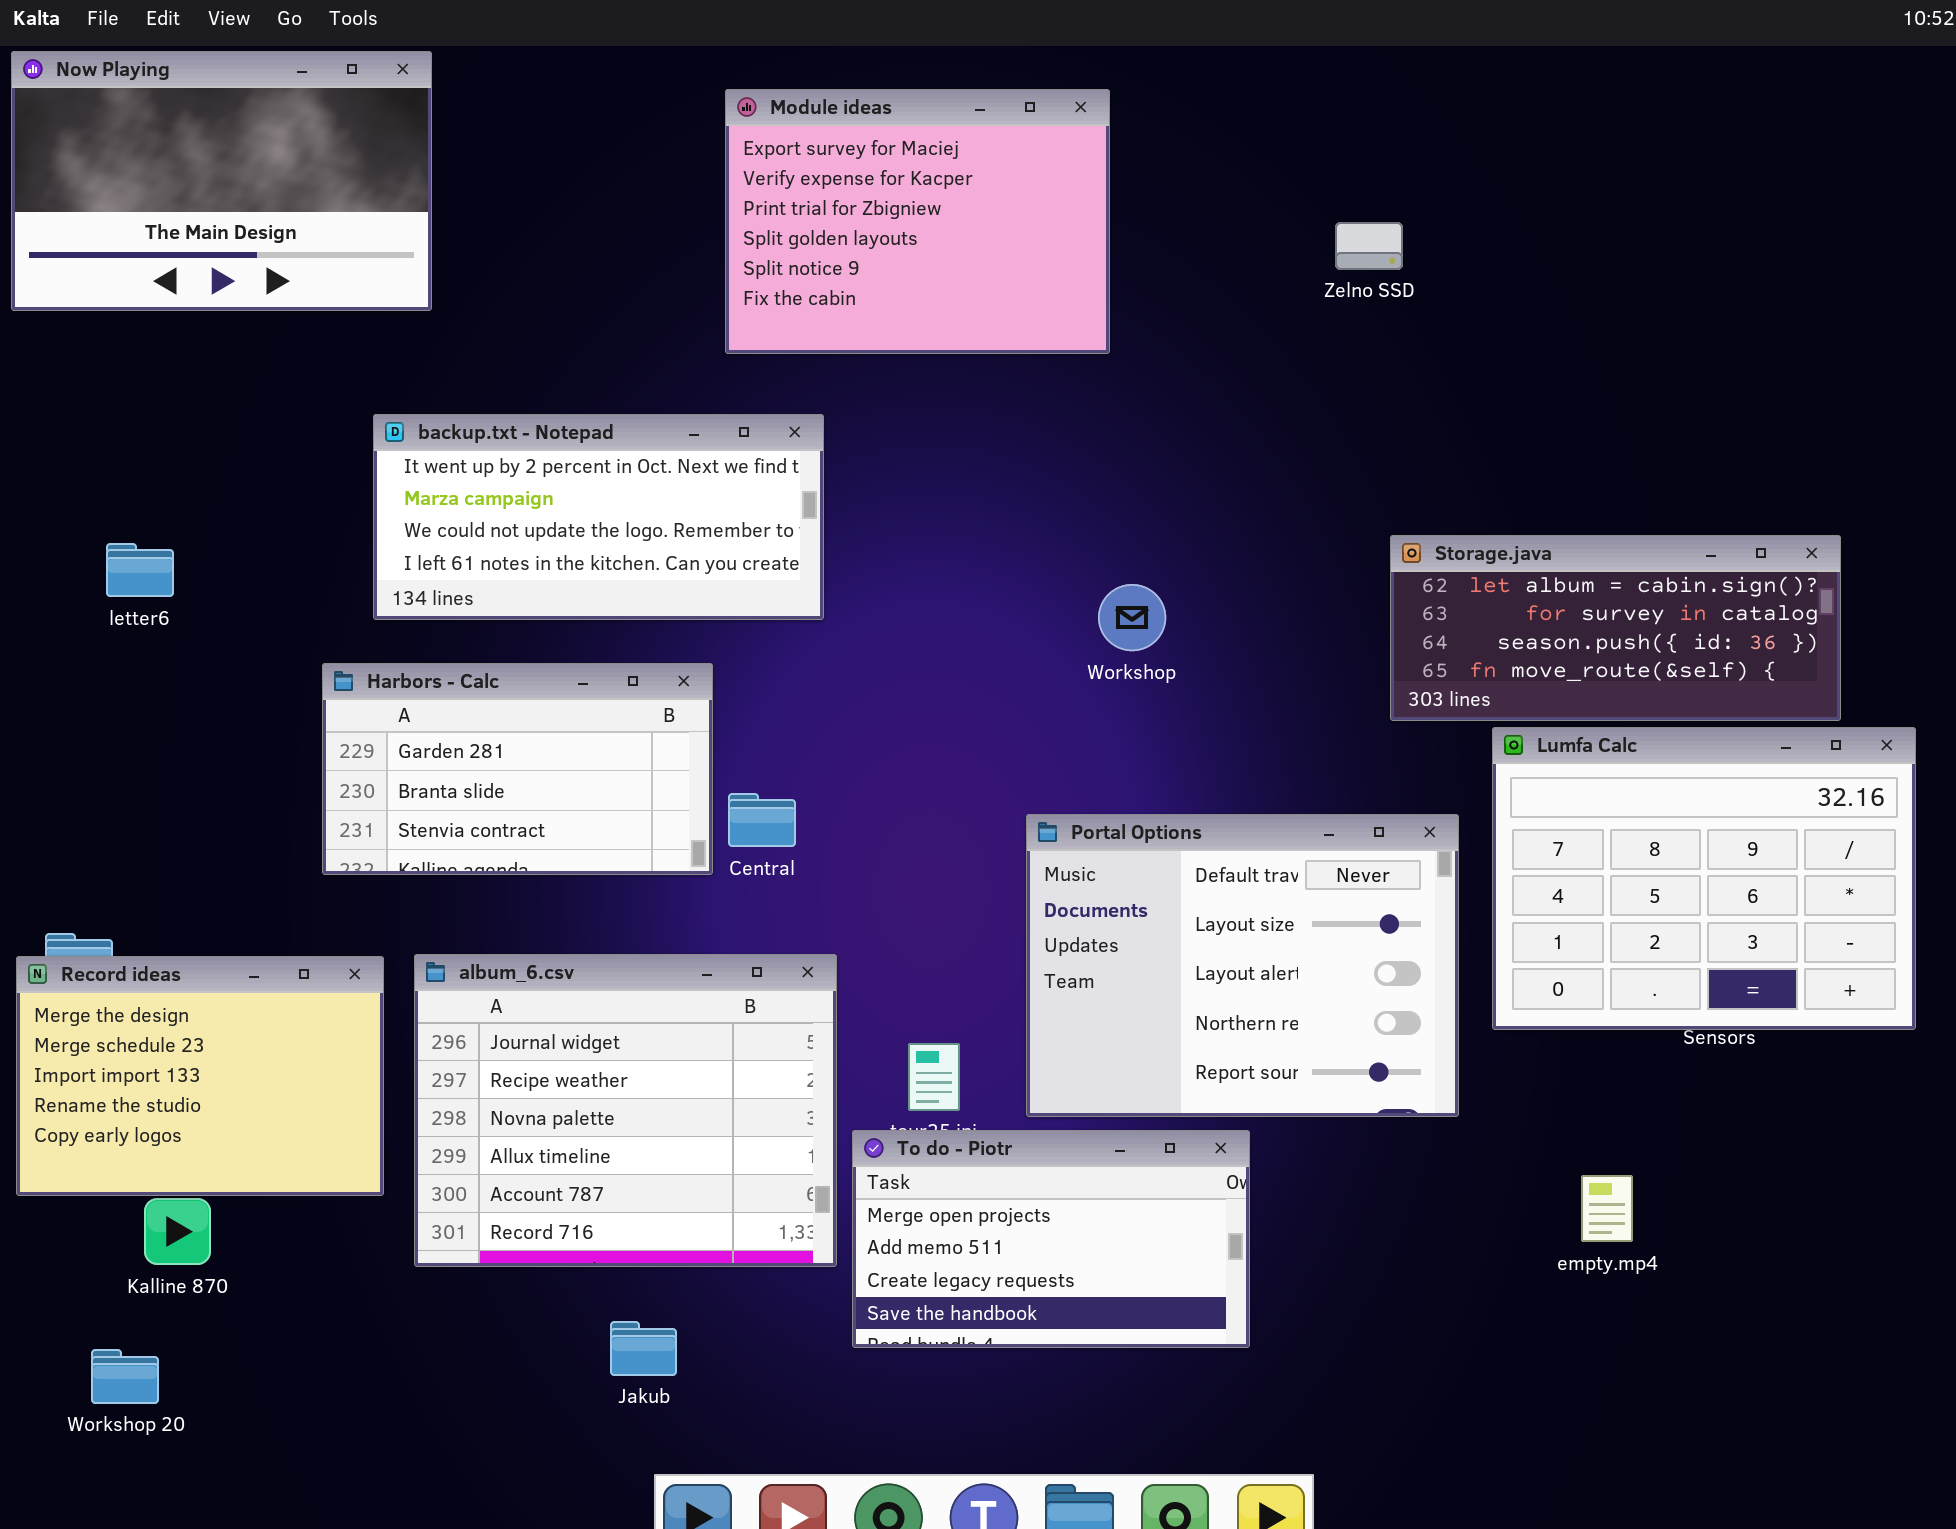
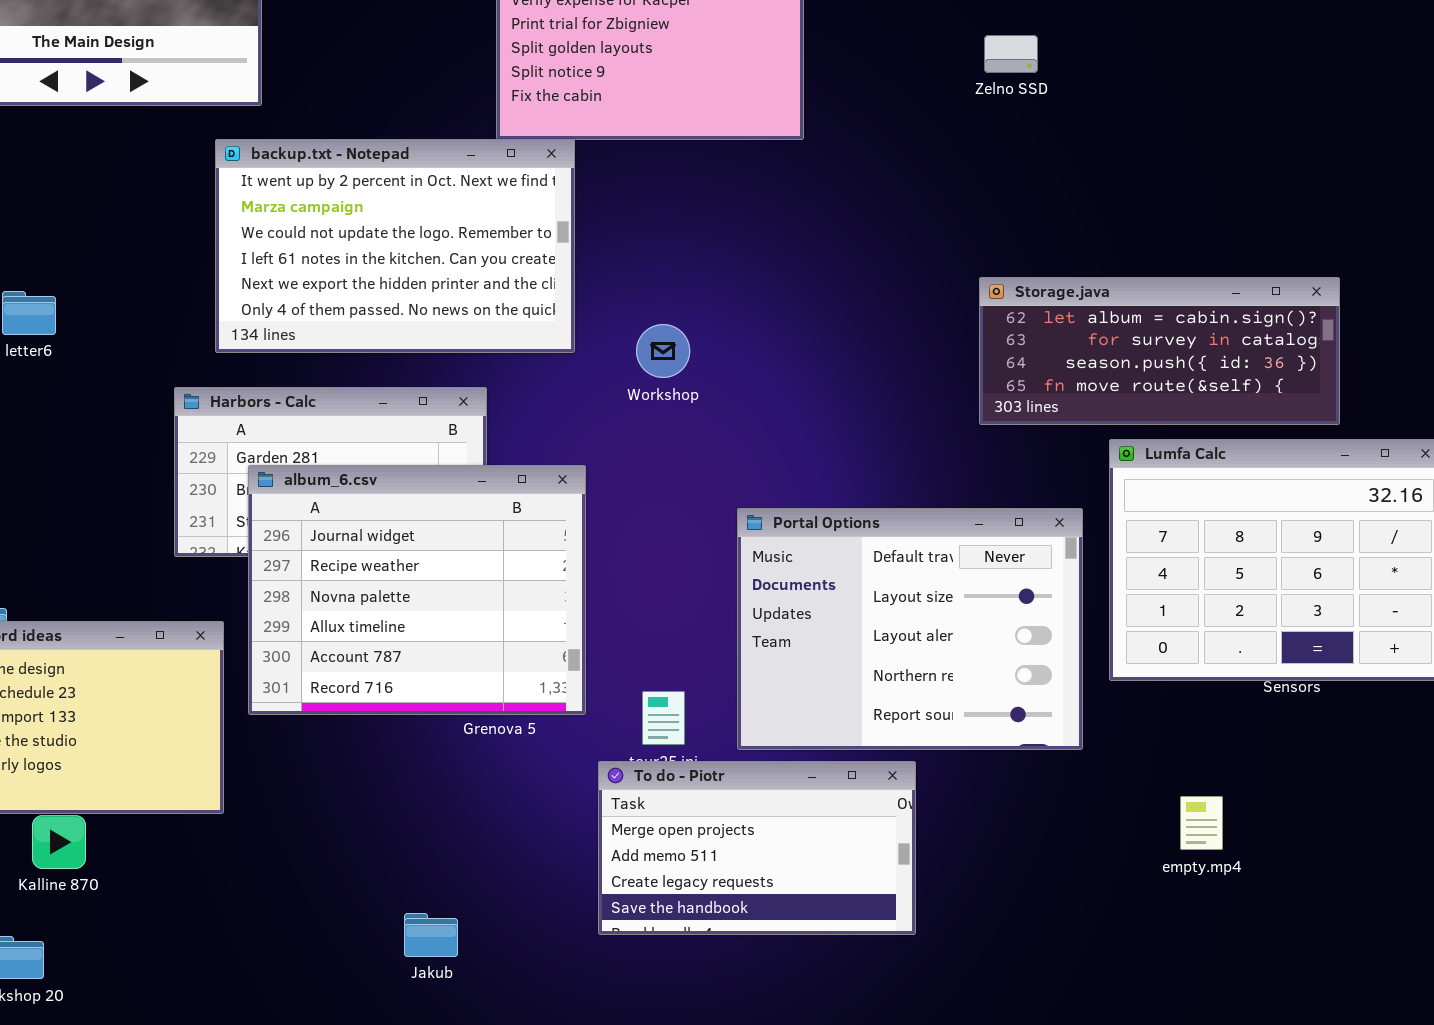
backup.txt - Notepad: [373,414,824,620] -> [215,139,575,353], resized
Storage.java: [1390,535,1841,721] -> [979,277,1340,425], moved
Workshop: [1098,584,1166,651] -> [636,324,690,378], moved
album_6.csv: [414,954,837,1267] -> [248,465,586,715], moved

